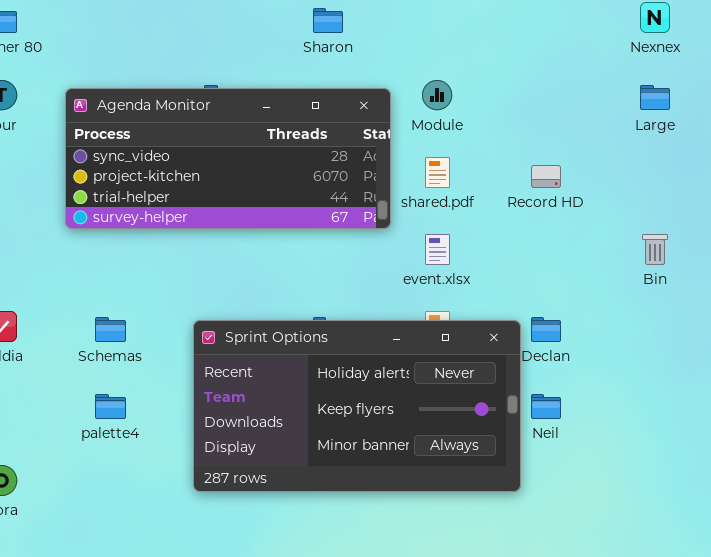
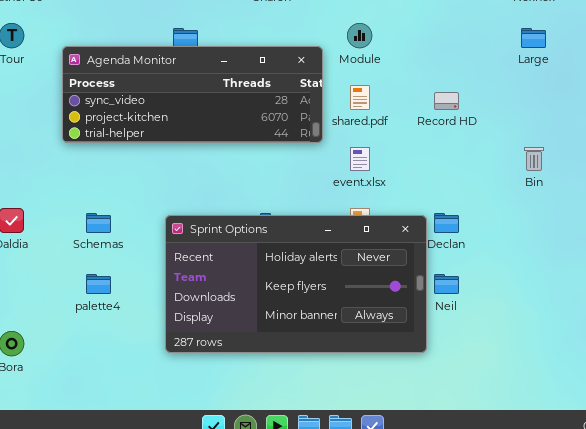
Agenda Monitor: [65,88,391,229] -> [62,46,323,143], resized

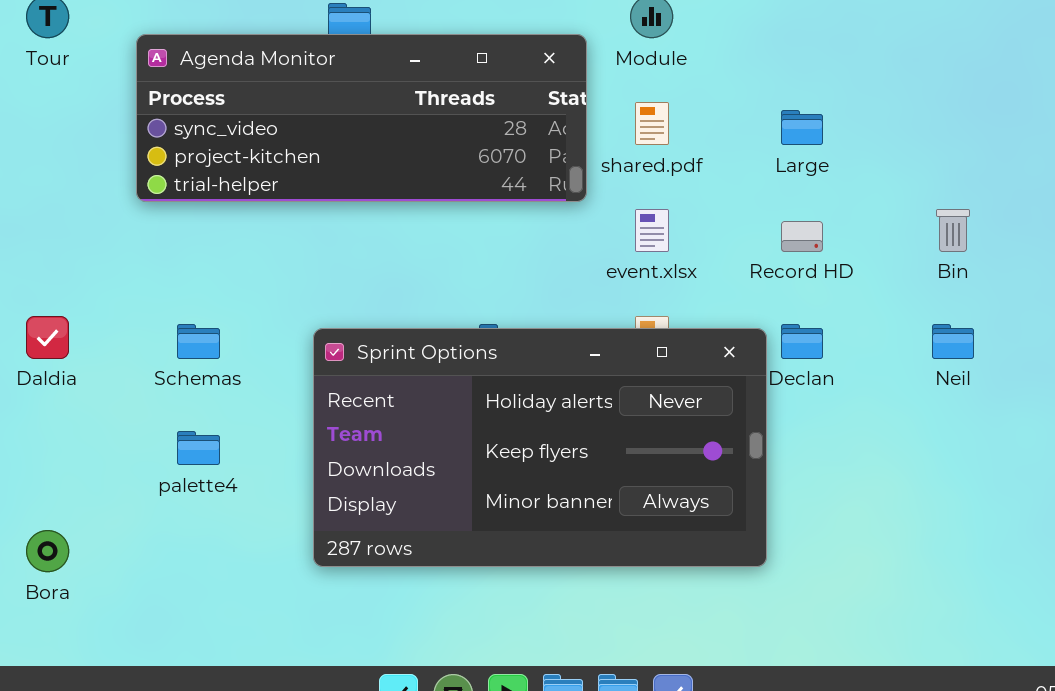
Large: [521,28,546,48] -> [781,110,823,145], moved
Record HD: [434,92,459,110] -> [781,221,823,252], moved
Neil: [434,274,459,294] -> [932,324,974,359], moved

